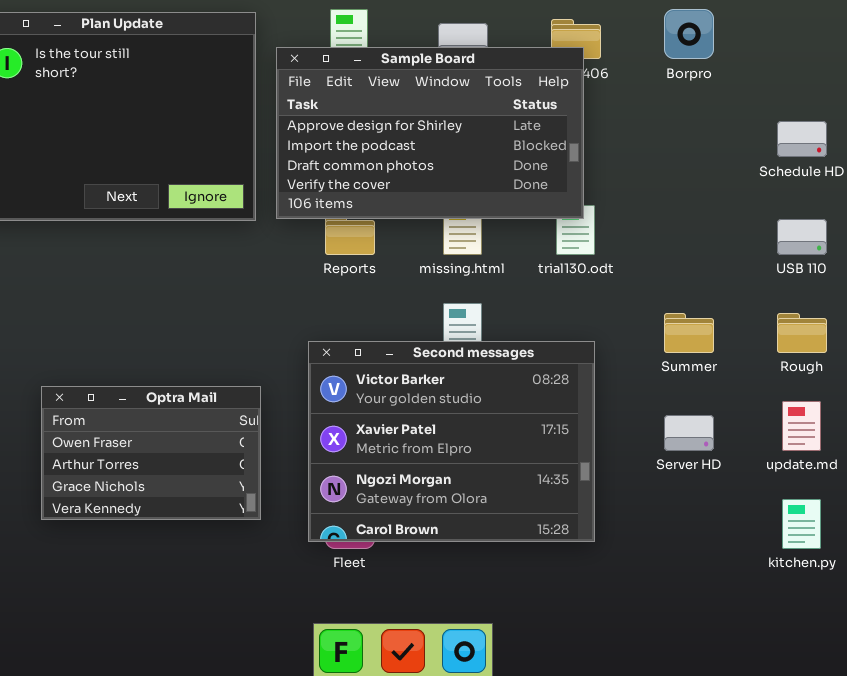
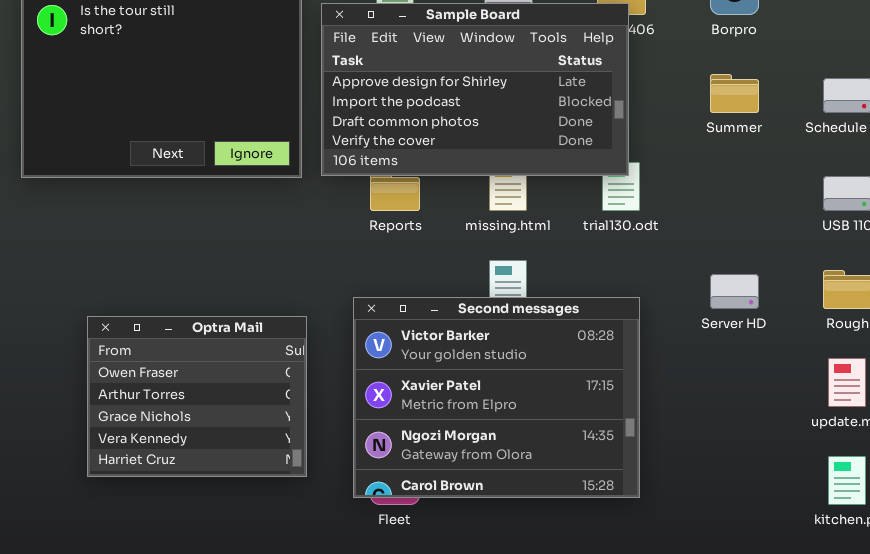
Summer: [664,313,714,353] -> [710,74,759,113], moved
Optra Mail: [41,386,261,520] -> [87,316,307,477], resized
Server HD: [664,415,714,451] -> [710,274,759,309], moved

